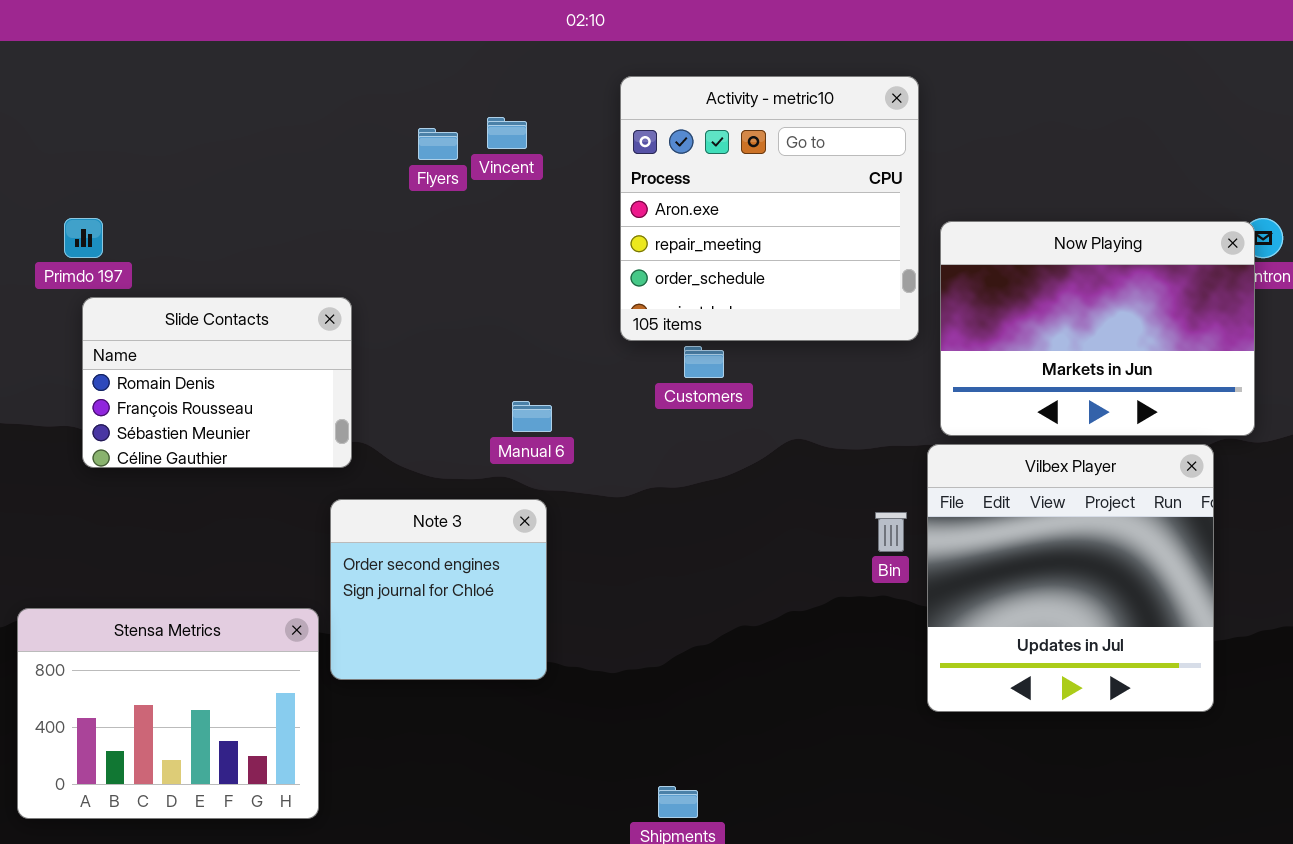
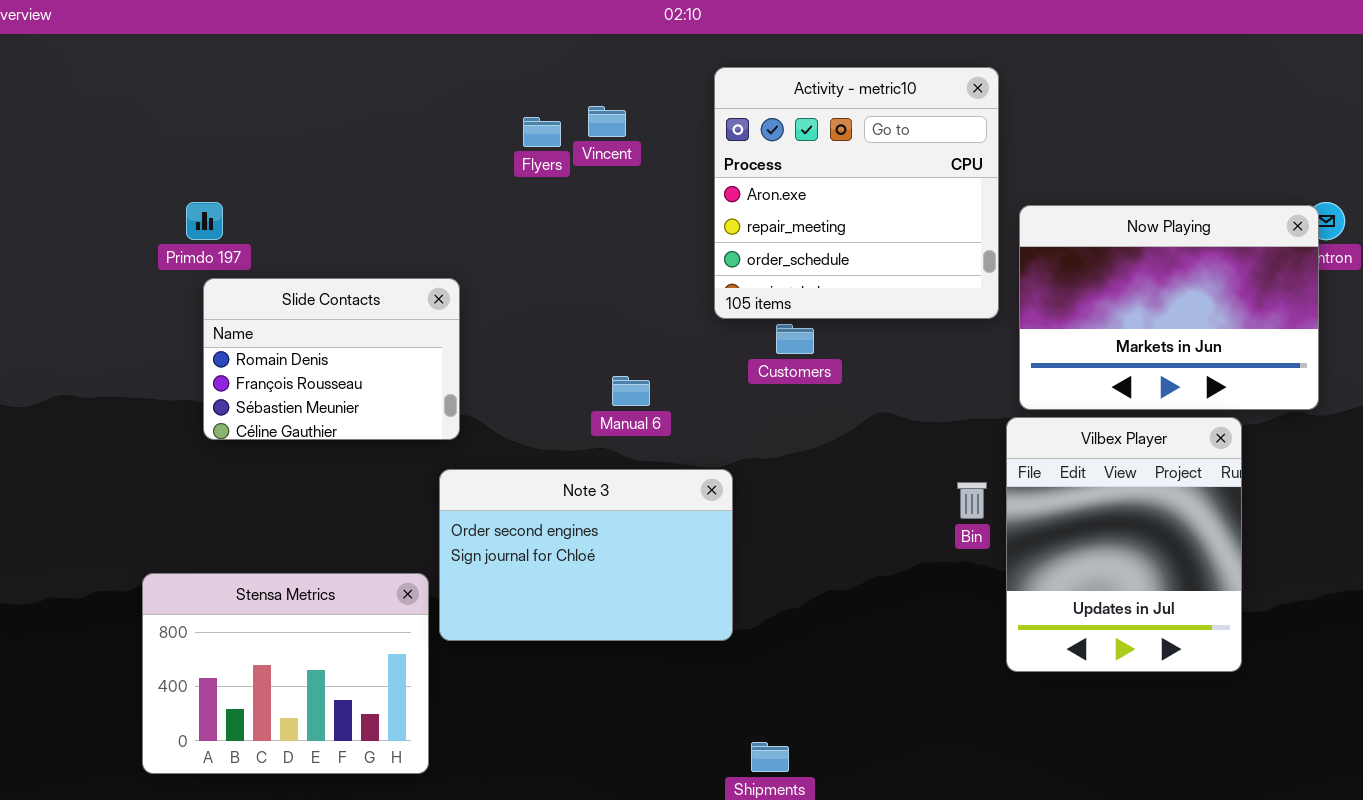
Vilbex Player: [927,444,1214,712] -> [1006,417,1242,672], resized
Note 3: [330,499,547,680] -> [439,469,733,641], resized

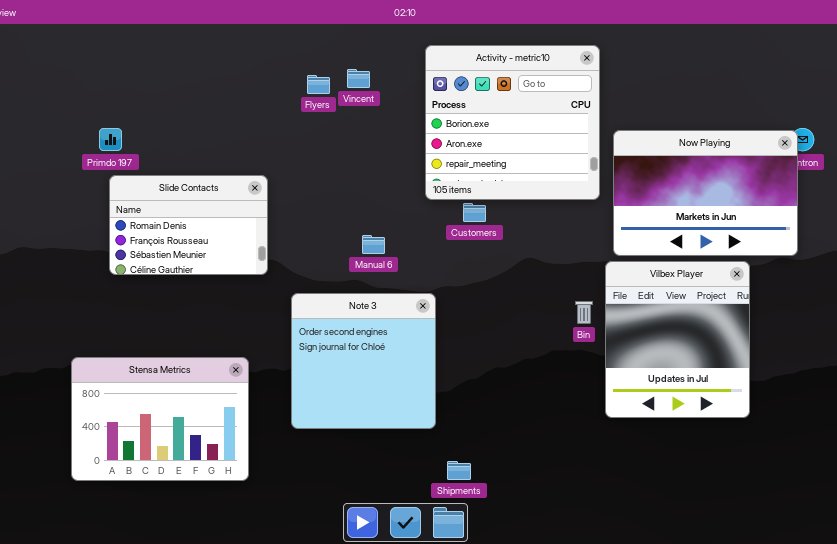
Activity - metric10: [714,67,999,319] -> [425,45,600,200], scrolled up 1 row
Note 3: [439,469,733,641] -> [291,293,436,429], resized

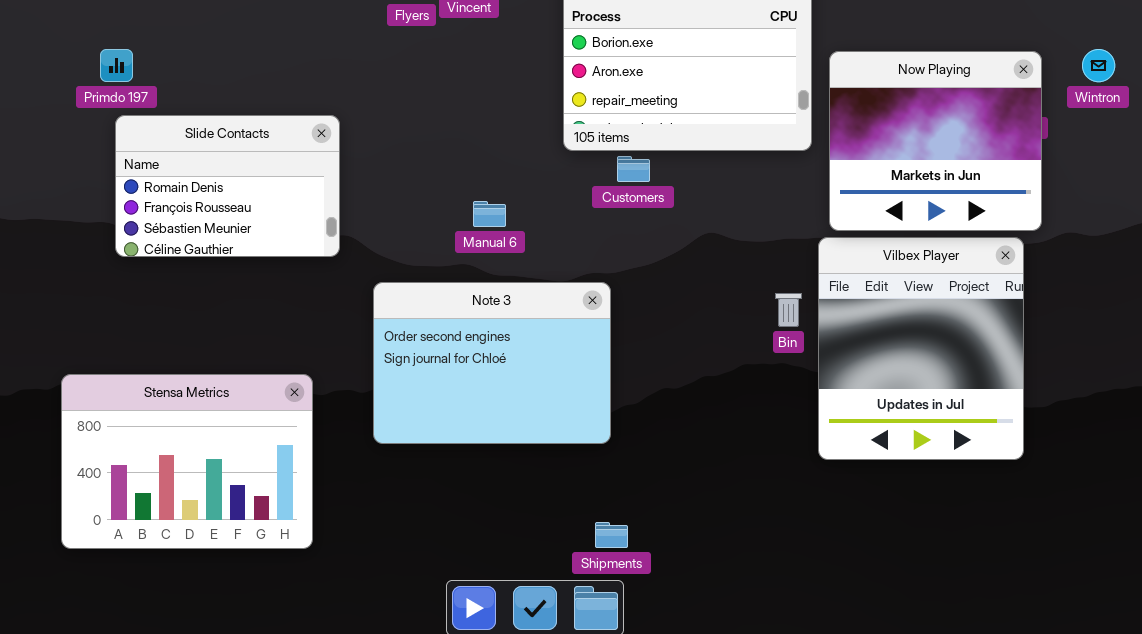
Now Playing: [613,130,798,256] -> [829,51,1042,231], resized
Note 3: [291,293,436,429] -> [373,282,611,444], resized

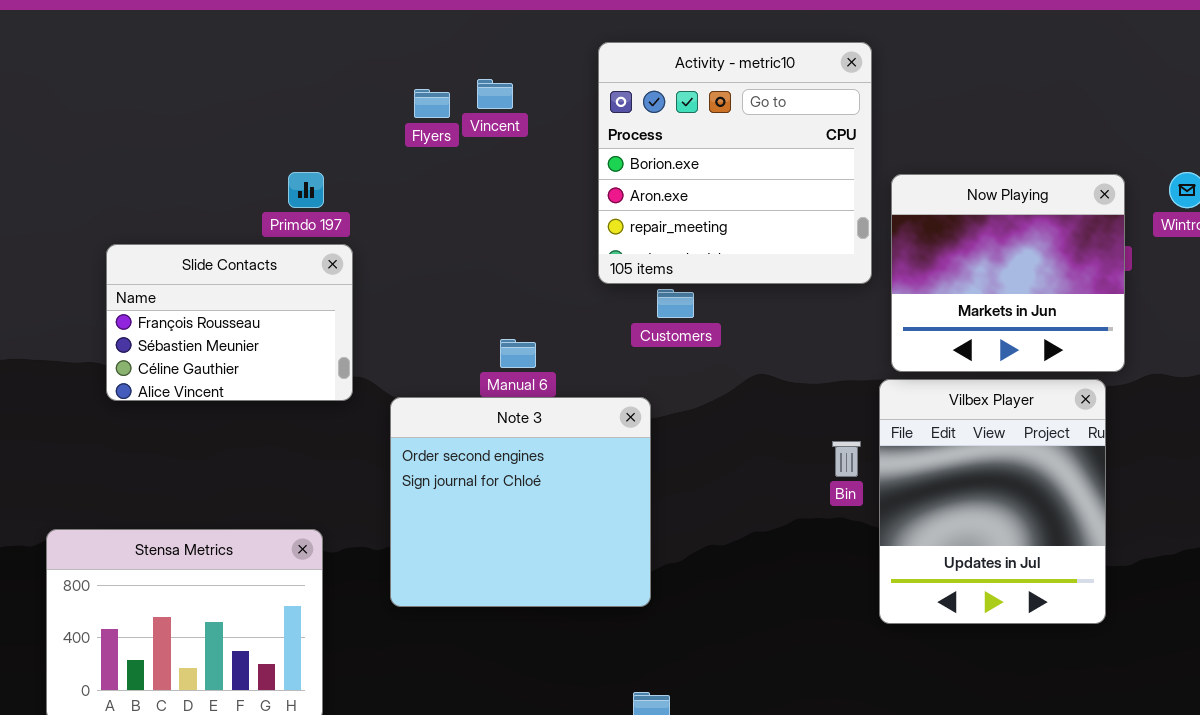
Primdo 197: [100,49,133,82] -> [288,172,324,208], moved
Slide Contacts: [115,115,340,257] -> [106,244,353,401], scrolled down 1 row
Note 3: [373,282,611,444] -> [390,397,651,607], resized

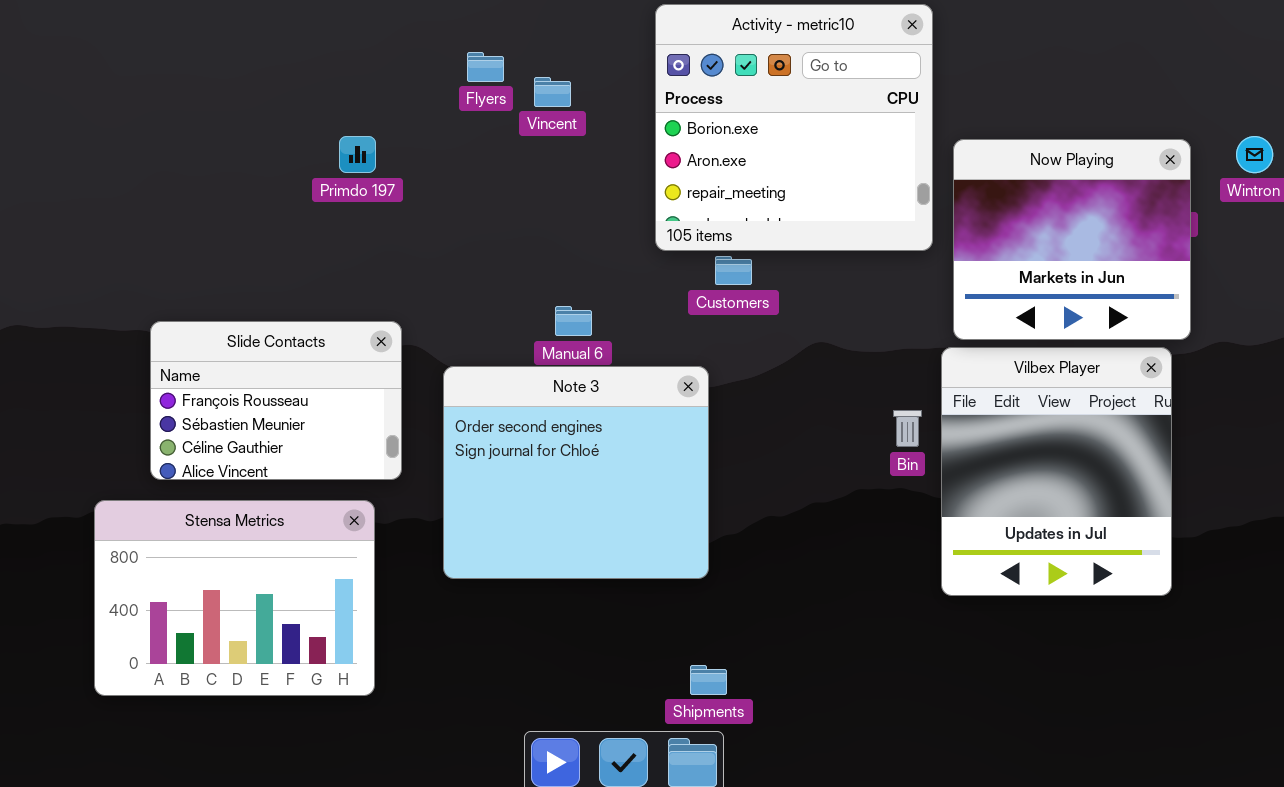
Vincent: [477,79,513,109] -> [534,77,571,107], moved
Slide Contacts: [106,244,353,401] -> [150,321,402,480], moved

